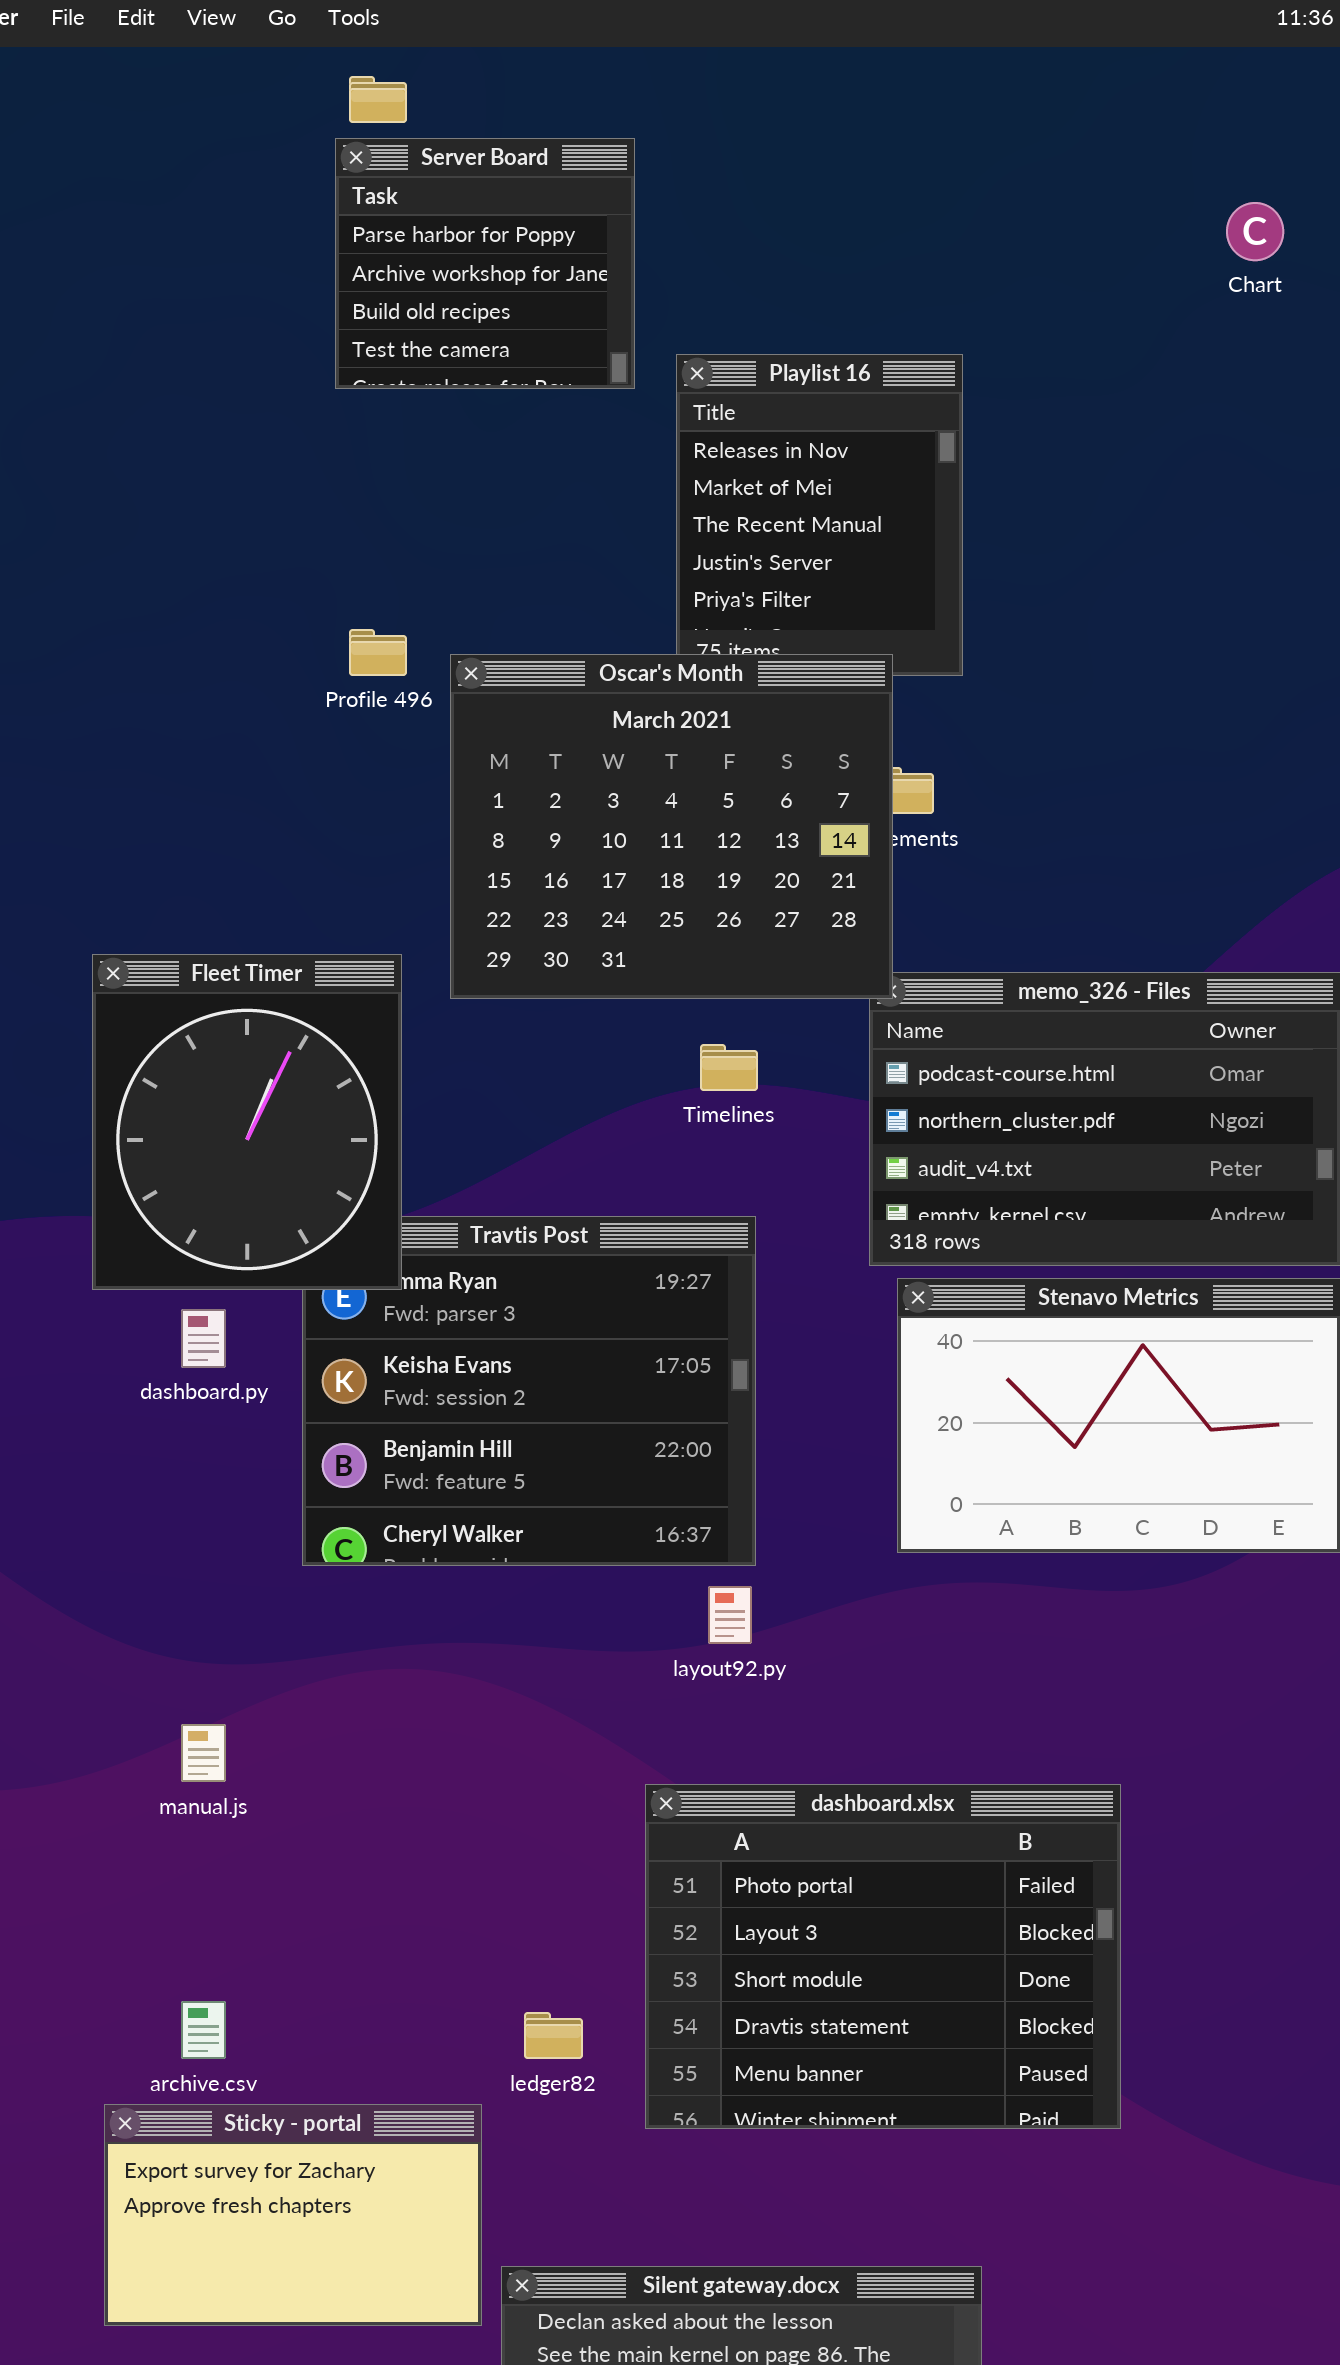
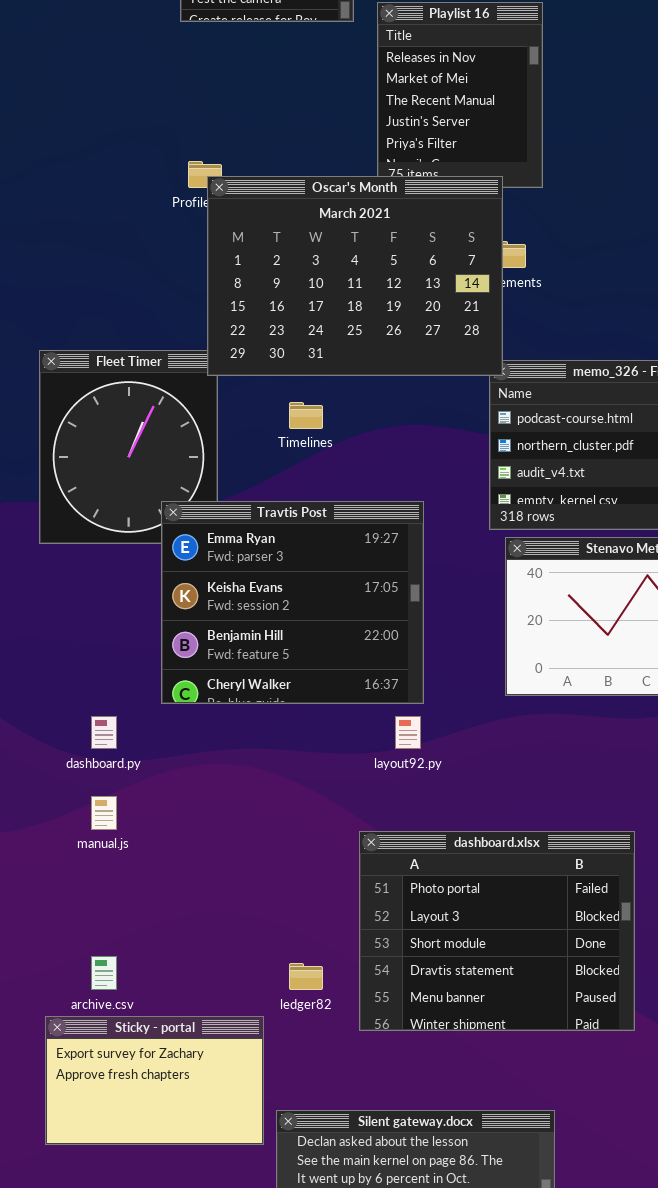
Oscar's Month: [450,654,893,999] -> [207,176,503,376], resized
Timelines: [700,1044,758,1091] -> [289,402,323,429], moved
Travtis Post: [302,1216,756,1566] -> [161,501,424,704], raised
dashboard.py: [181,1309,226,1368] -> [91,716,117,749], moved

